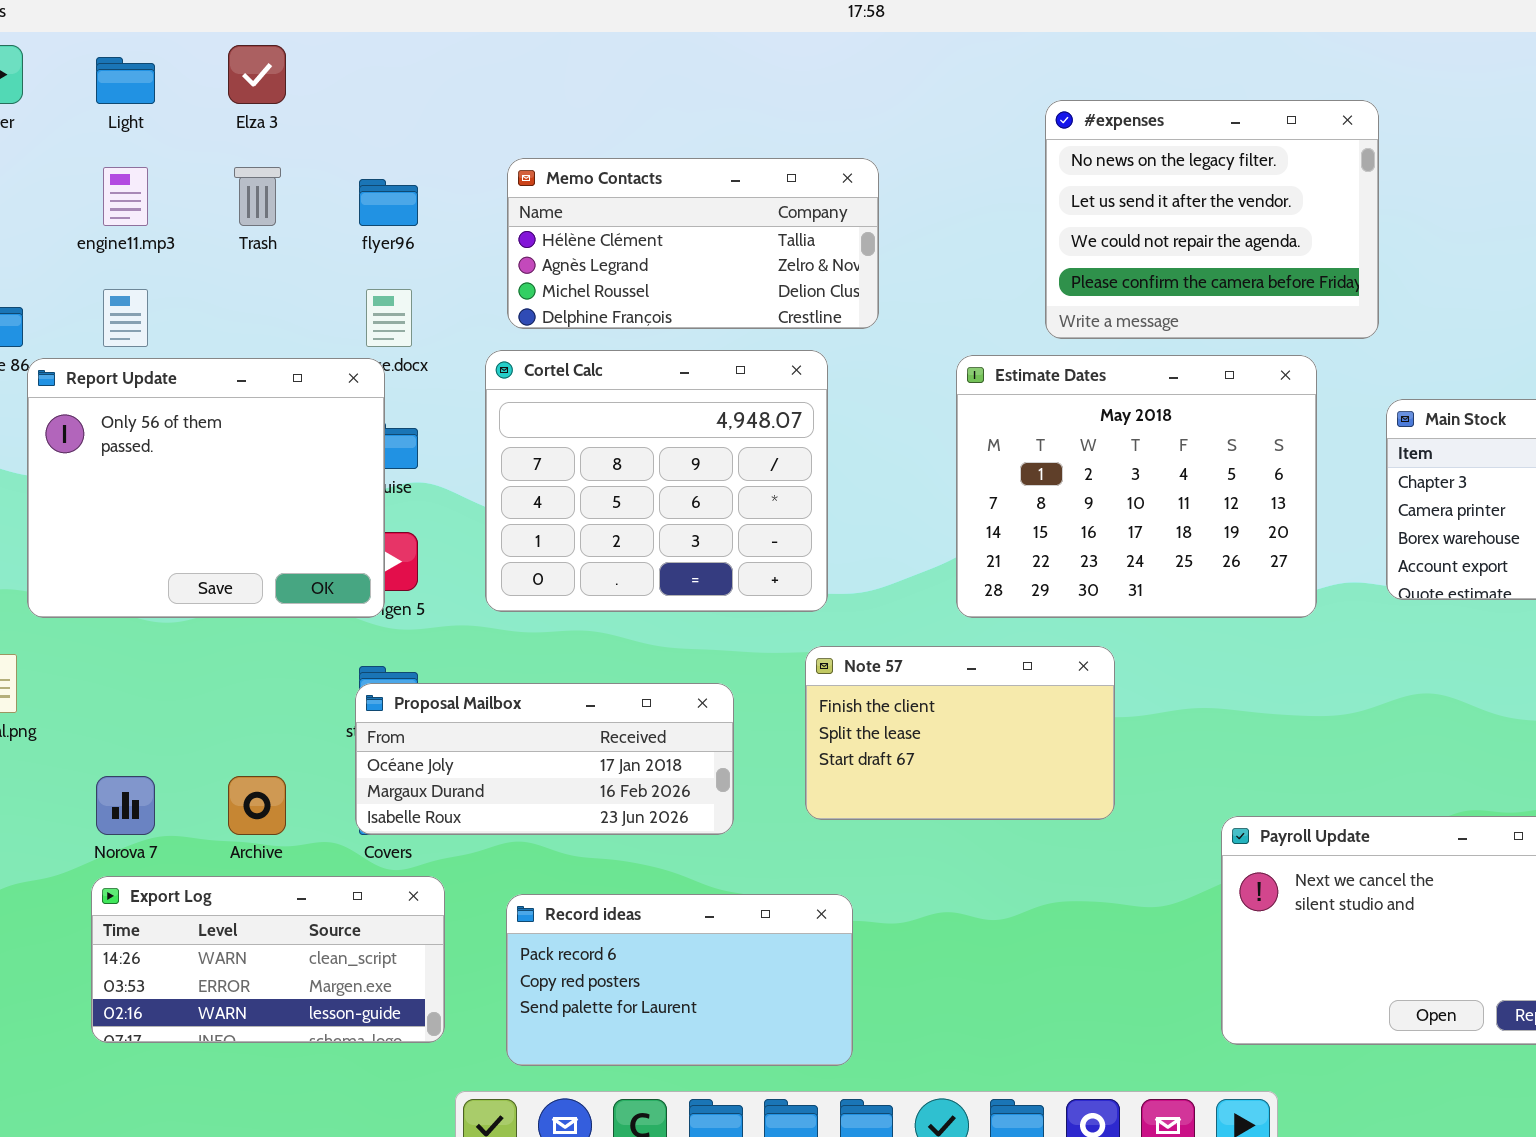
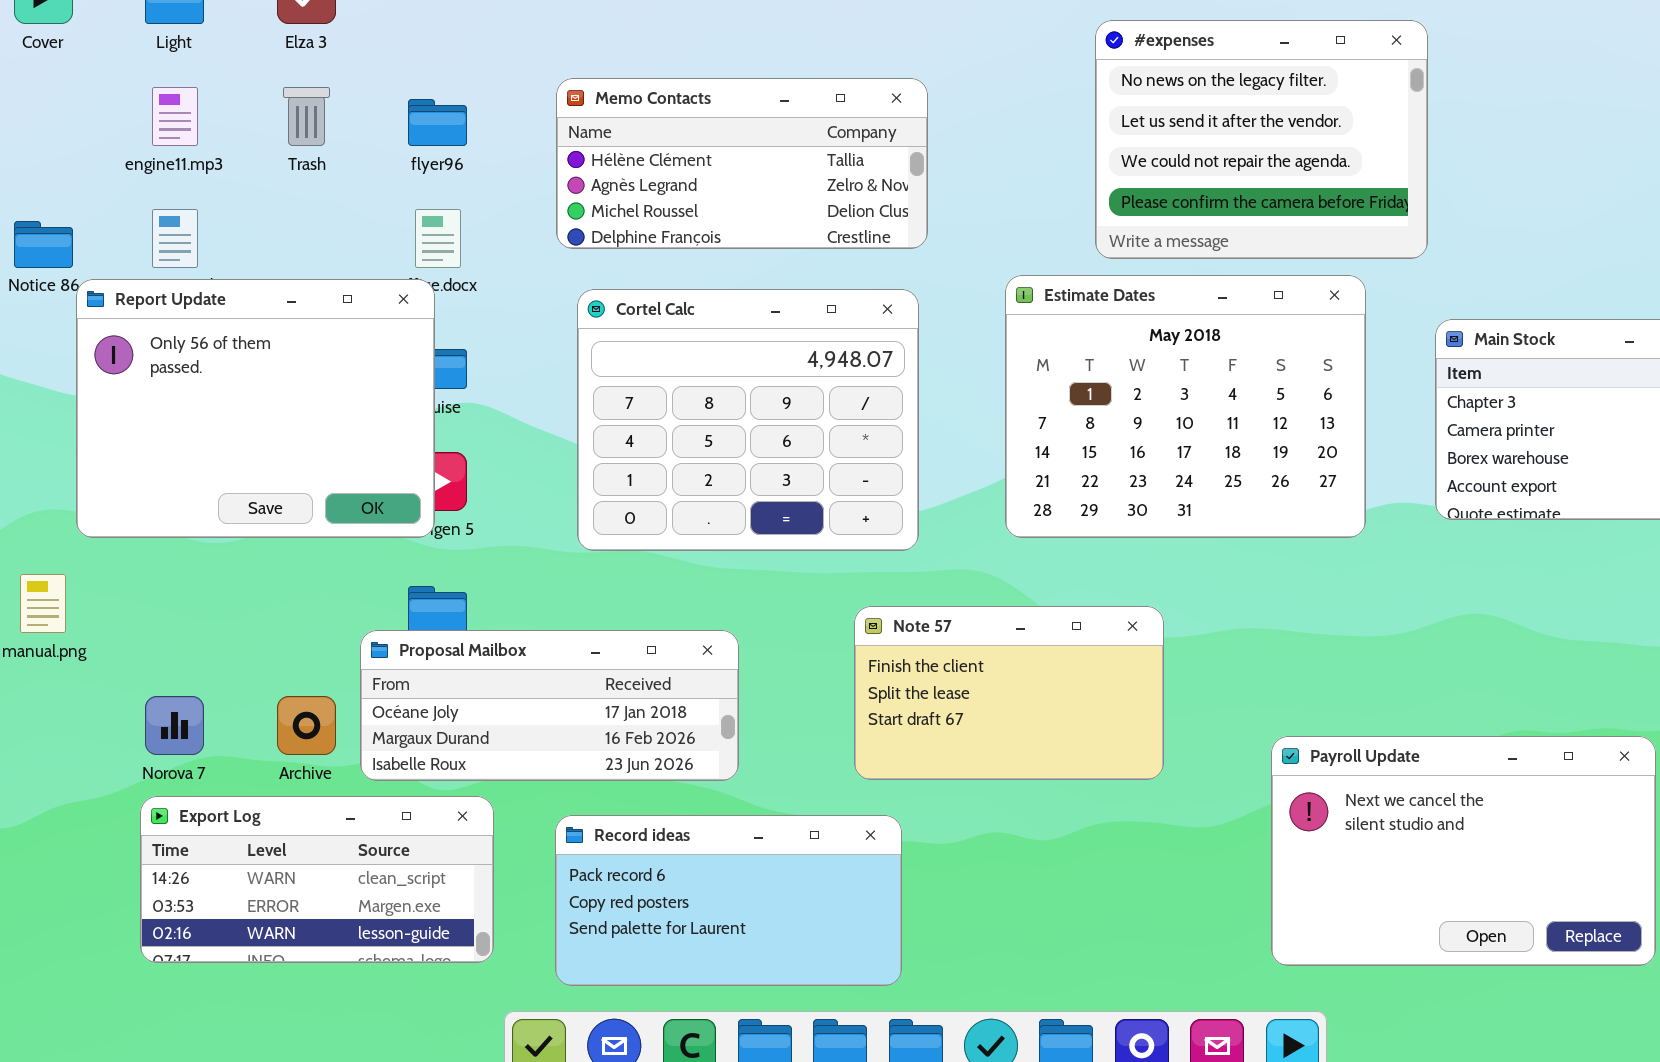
Cortel Calc: [485,350,828,612] -> [577,289,919,551], moved
Note 57: [805,646,1115,820] -> [854,606,1164,780], moved
Proposal Mailbox: [355,683,734,835] -> [360,630,739,781], moved

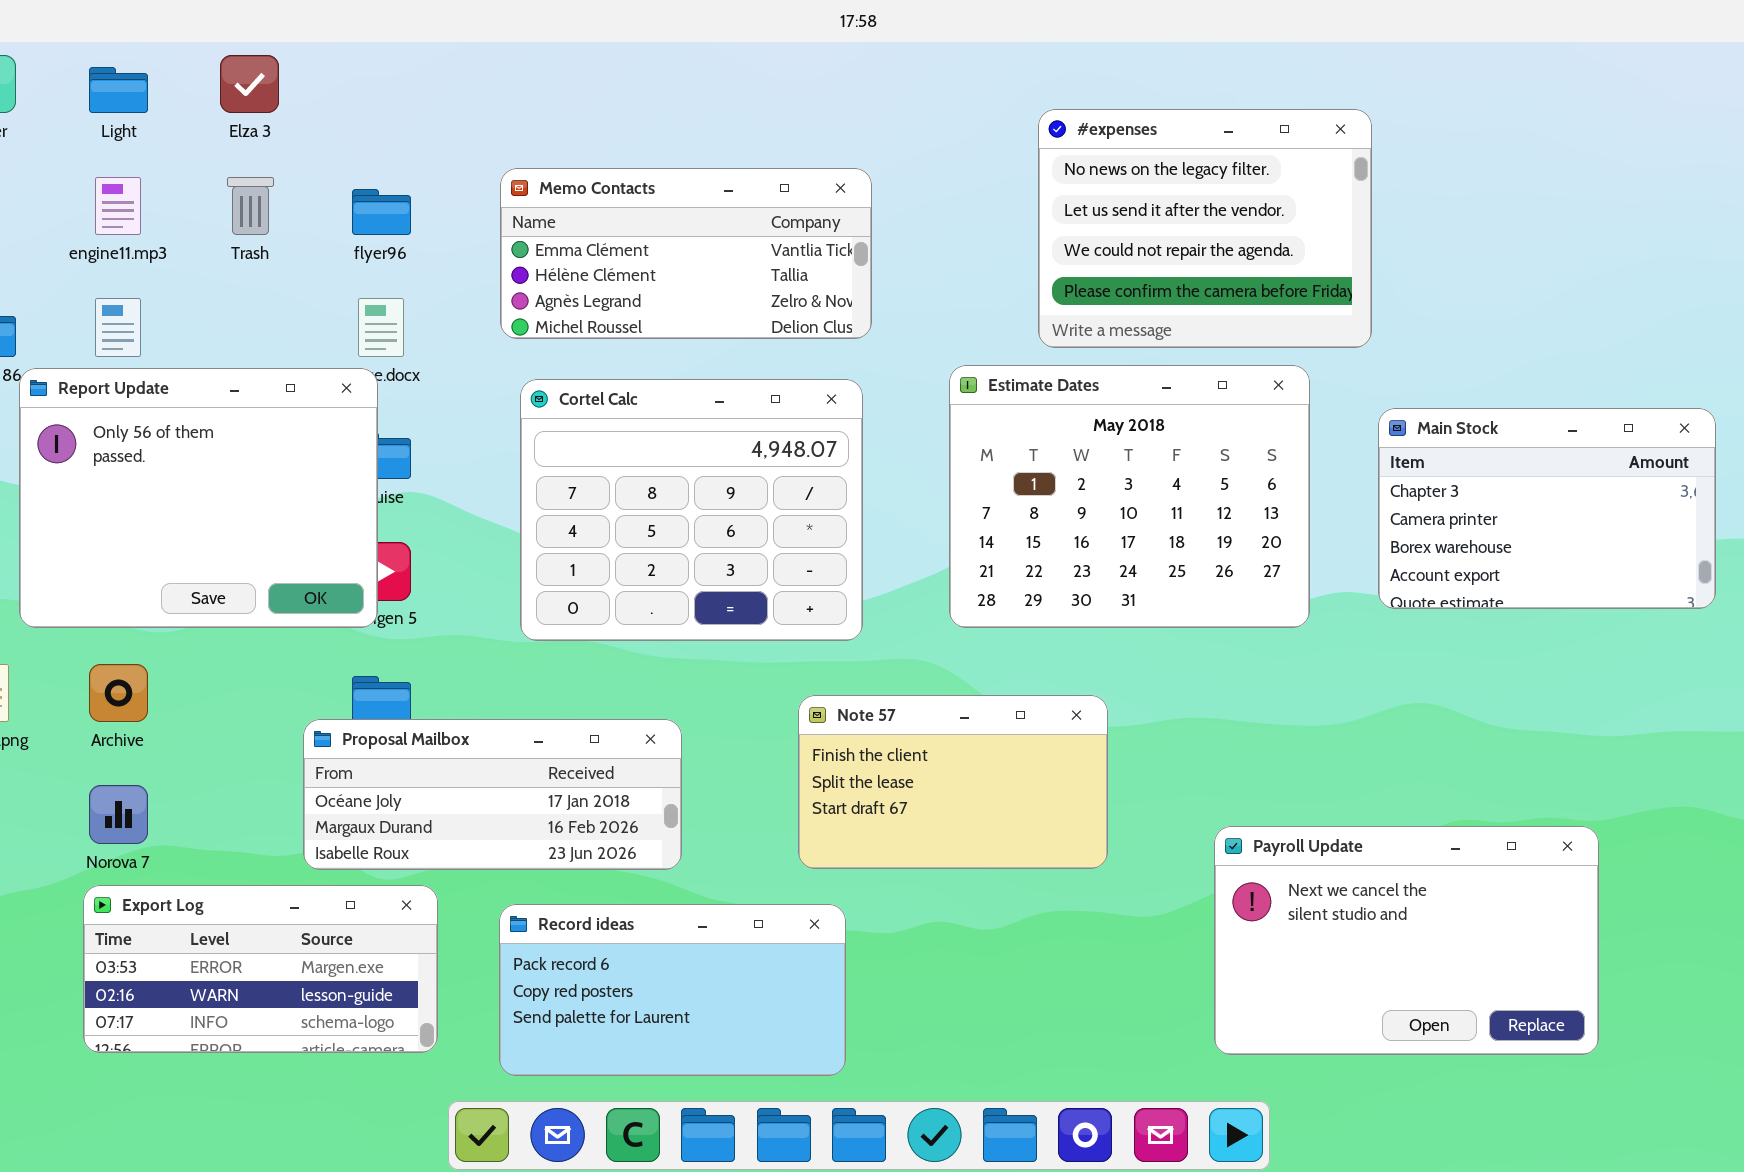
Memo Contacts: [556,78,928,249] -> [500,168,872,339], scrolled up 1 row
Archive: [277,696,336,755] -> [89,664,148,722], moved
Export Log: [140,796,494,963] -> [83,885,438,1053], scrolled down 1 row

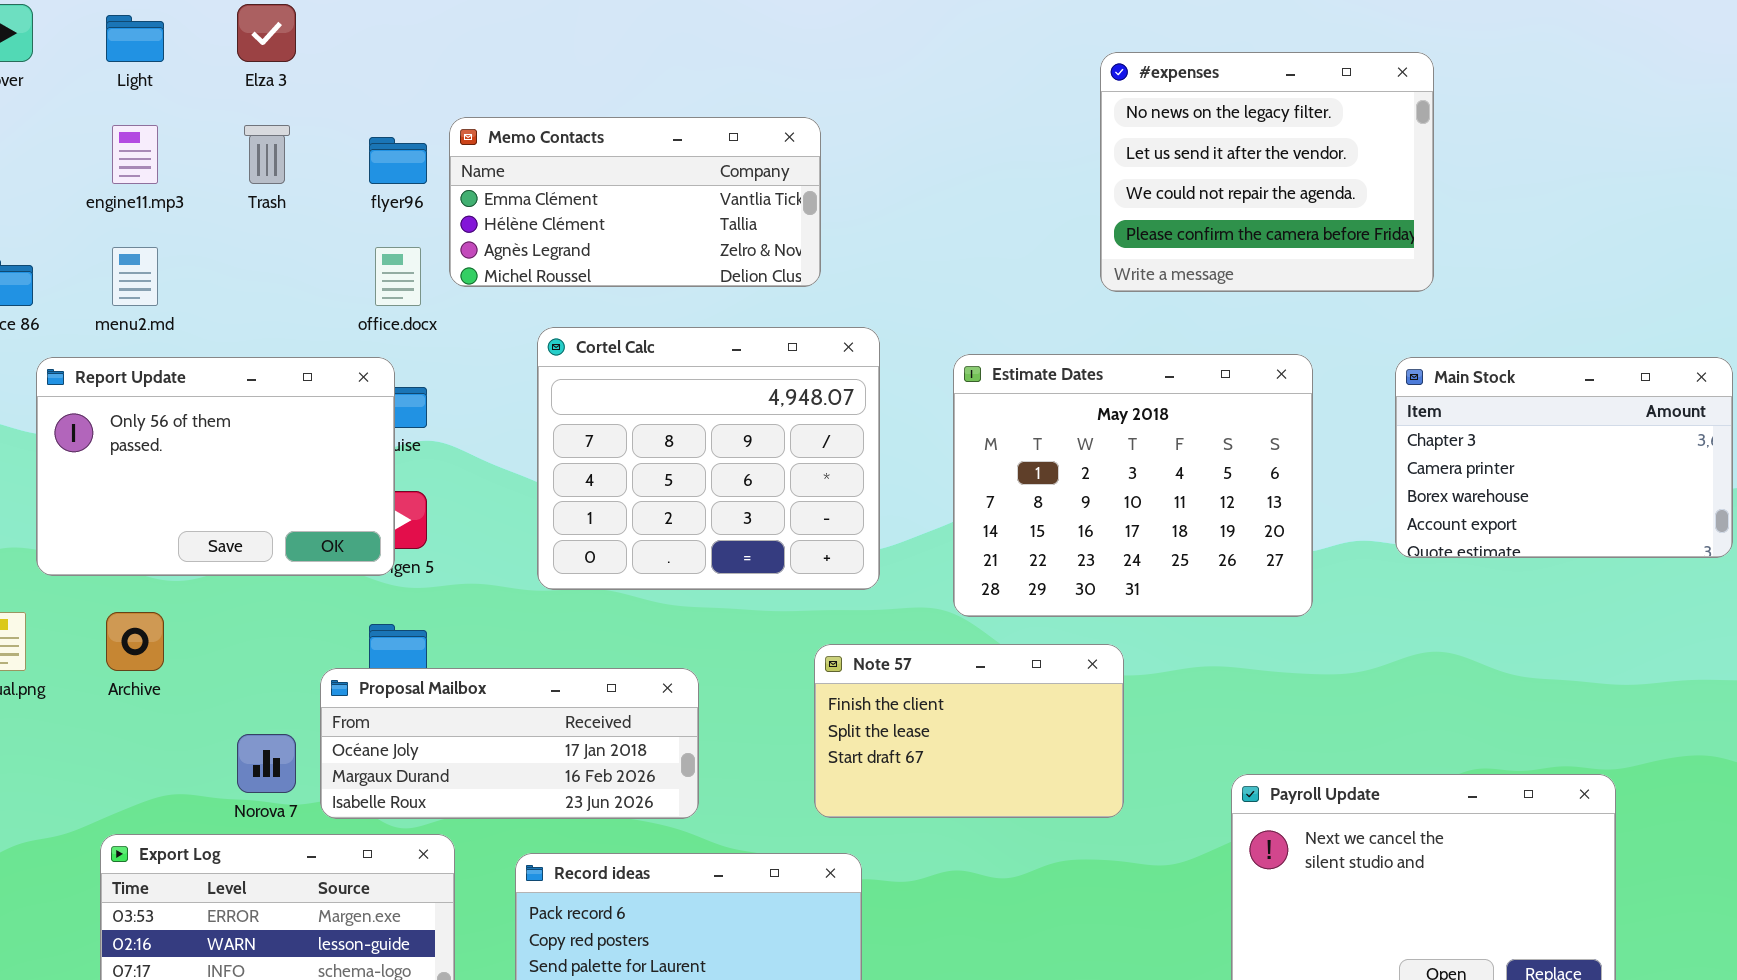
#expenses: [1038,109,1372,348] -> [1100,52,1434,292], moved
Memo Contacts: [500,168,872,339] -> [449,117,821,287], moved
Estimate Dates: [949,365,1310,628] -> [953,354,1313,617], moved
Report Update: [19,368,378,628] -> [36,357,395,576], resized
Norova 7: [89,785,148,844] -> [237,734,296,793], moved

